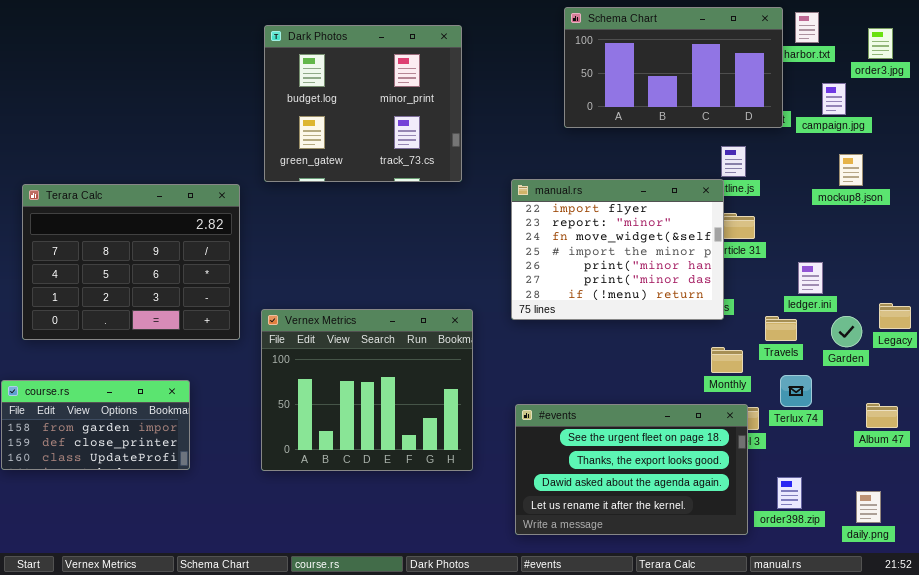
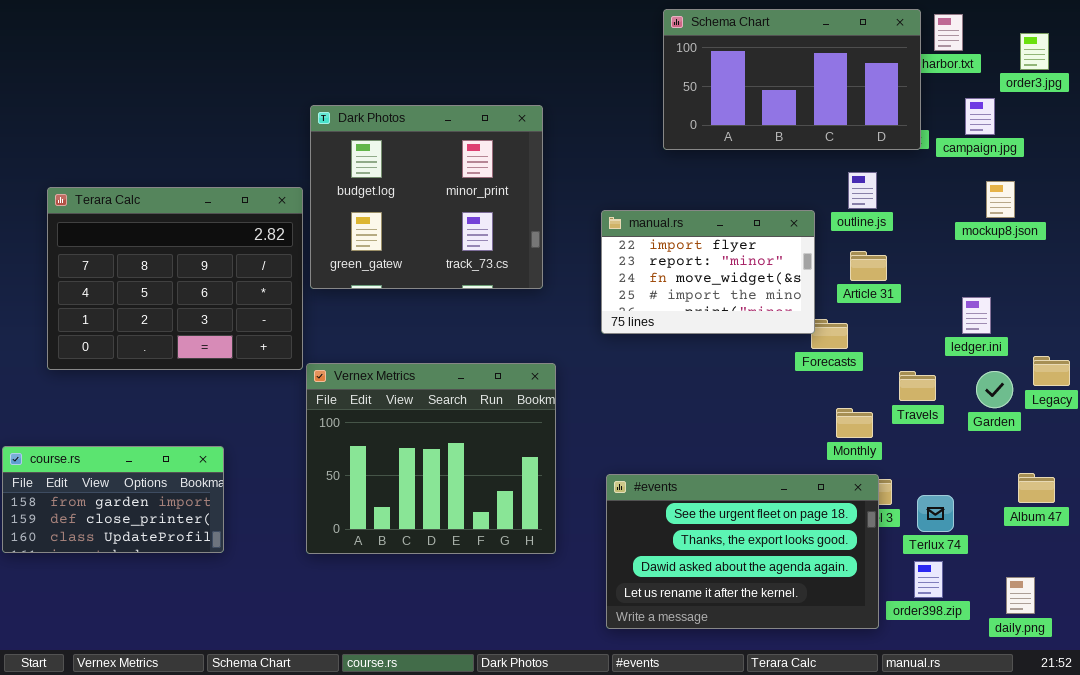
Dark Photos: [264,25,462,182] -> [310,105,543,289], moved
manual.rs: [511,179,724,320] -> [601,210,815,334], resized
Terara Calc: [22,184,240,340] -> [47,187,303,370], moved
ledger.ini: [798,262,823,294] -> [962,297,991,334], moved
Terlux 74: [780,375,812,407] -> [917,495,954,532], moved

